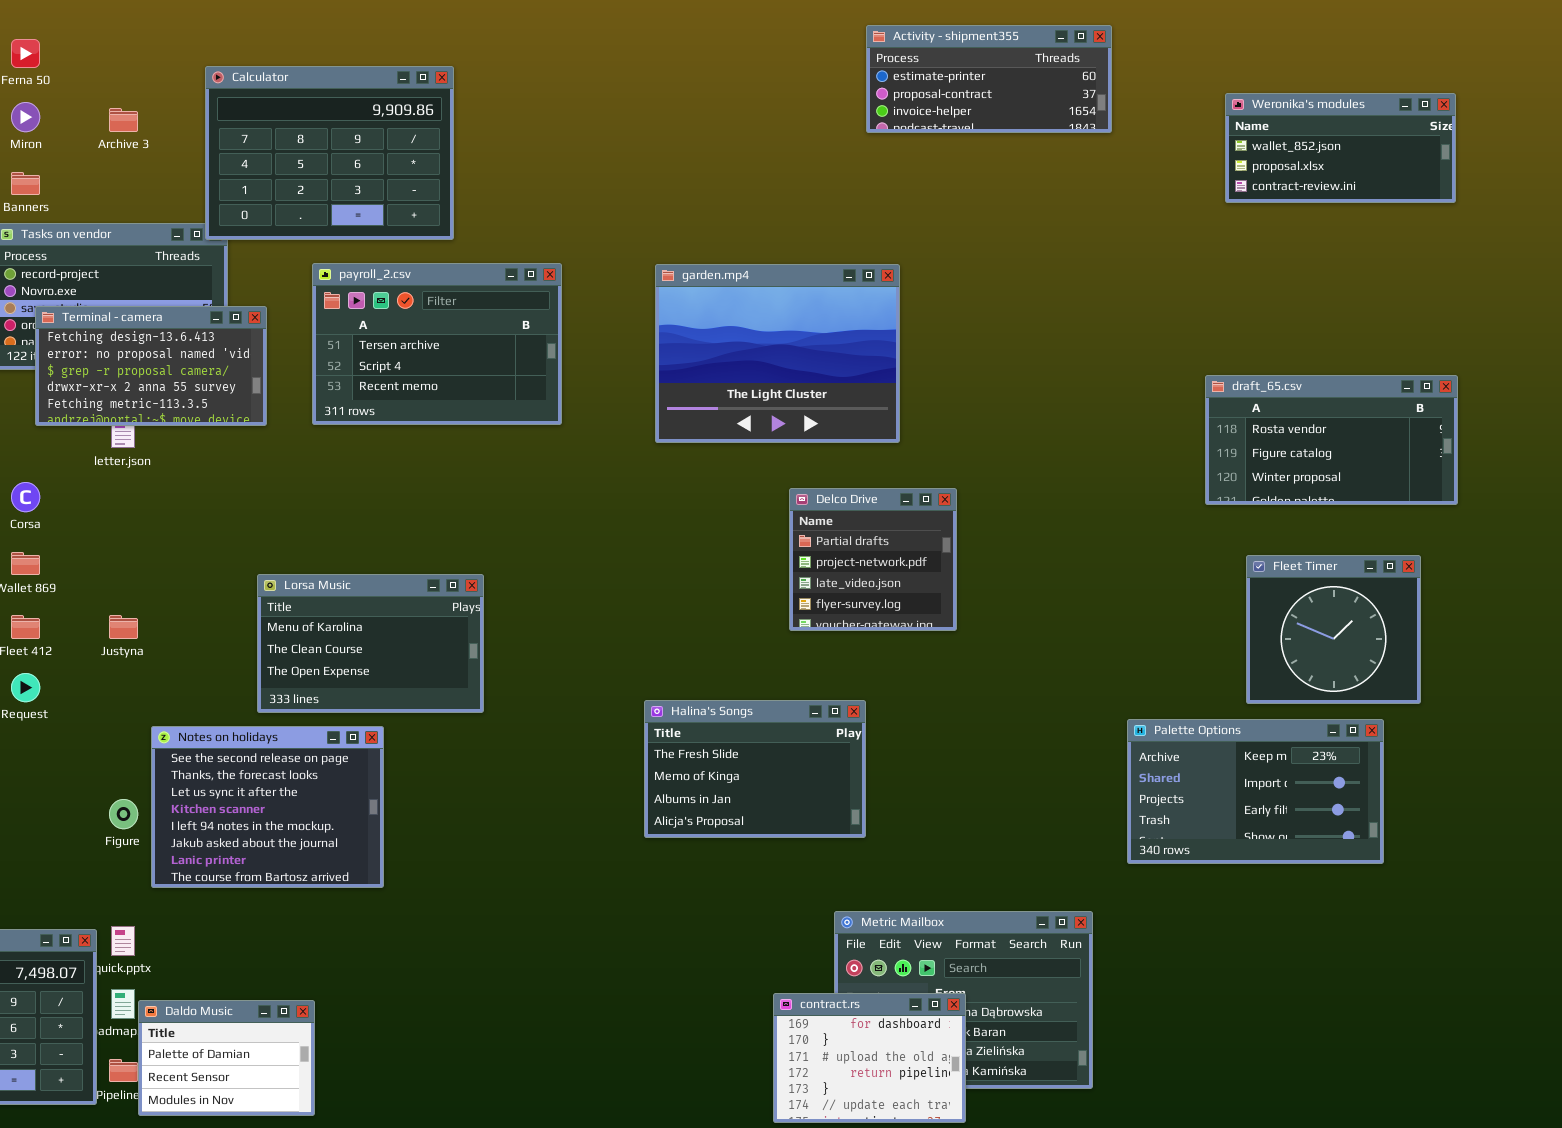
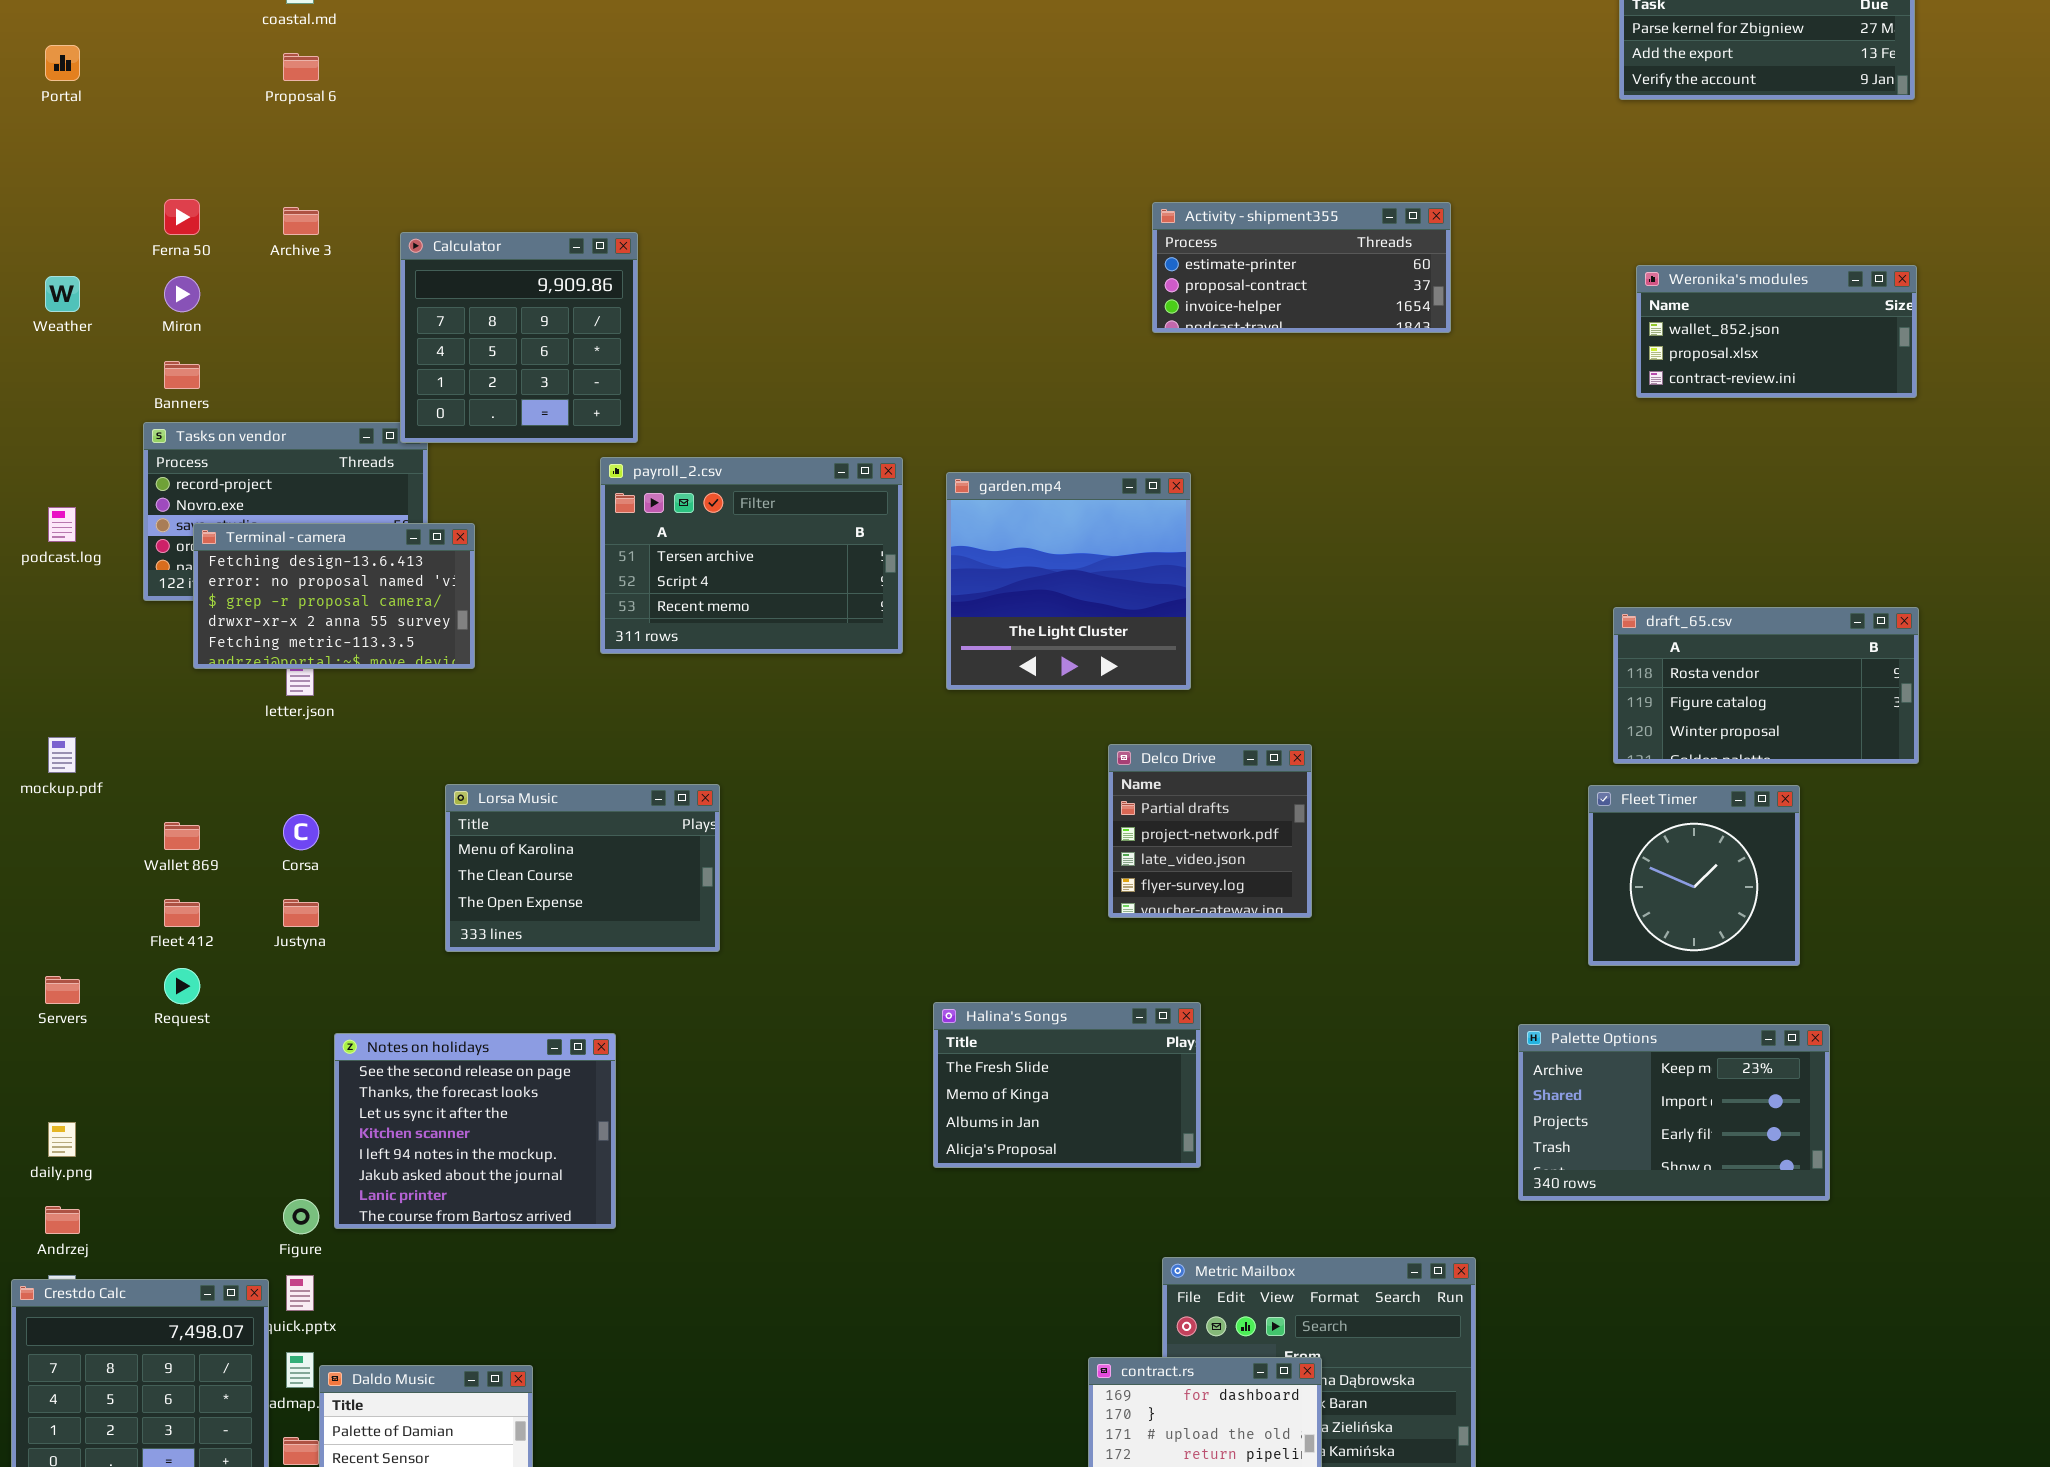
Activity - shipment355: [866,25,1112,133] -> [1152,202,1451,333], moved
Calculator: [205,66,454,240] -> [400,232,638,443], resized
Archive 3: [109,108,138,132] -> [283,207,319,235], moved
payroll_2.csv: [312,263,562,425] -> [600,457,903,654], moved
garden.mp4: [655,264,900,443] -> [946,472,1191,690], resized
Corsa: [11,482,40,512] -> [283,814,319,850], moved
Fleet Timer: [1246,555,1421,704] -> [1588,785,1800,966], moved
Lorsa Music: [257,574,484,713] -> [445,784,720,952], moved
Figure: [109,799,138,829] -> [283,1199,319,1234], moved

